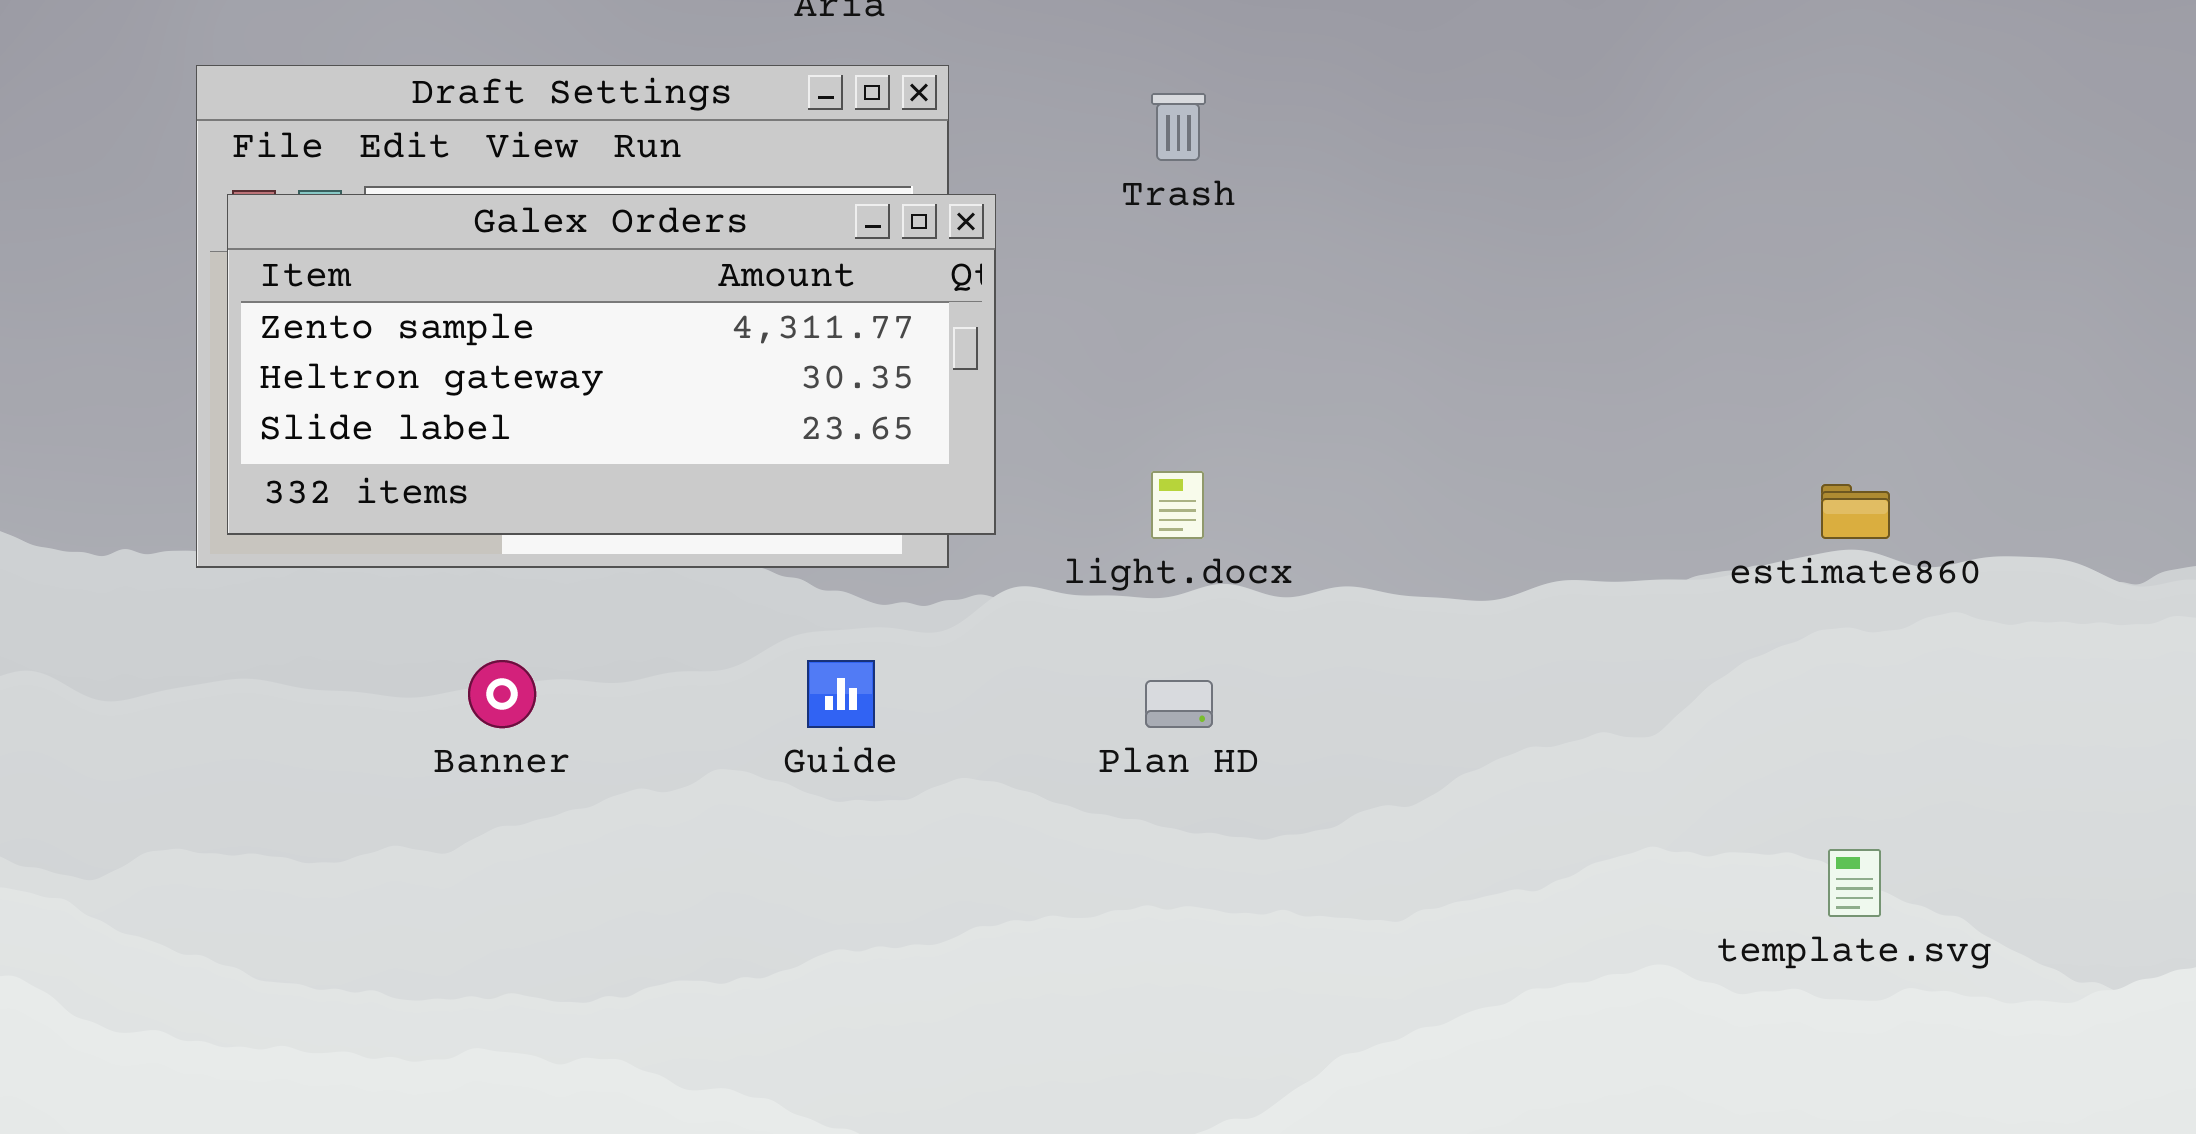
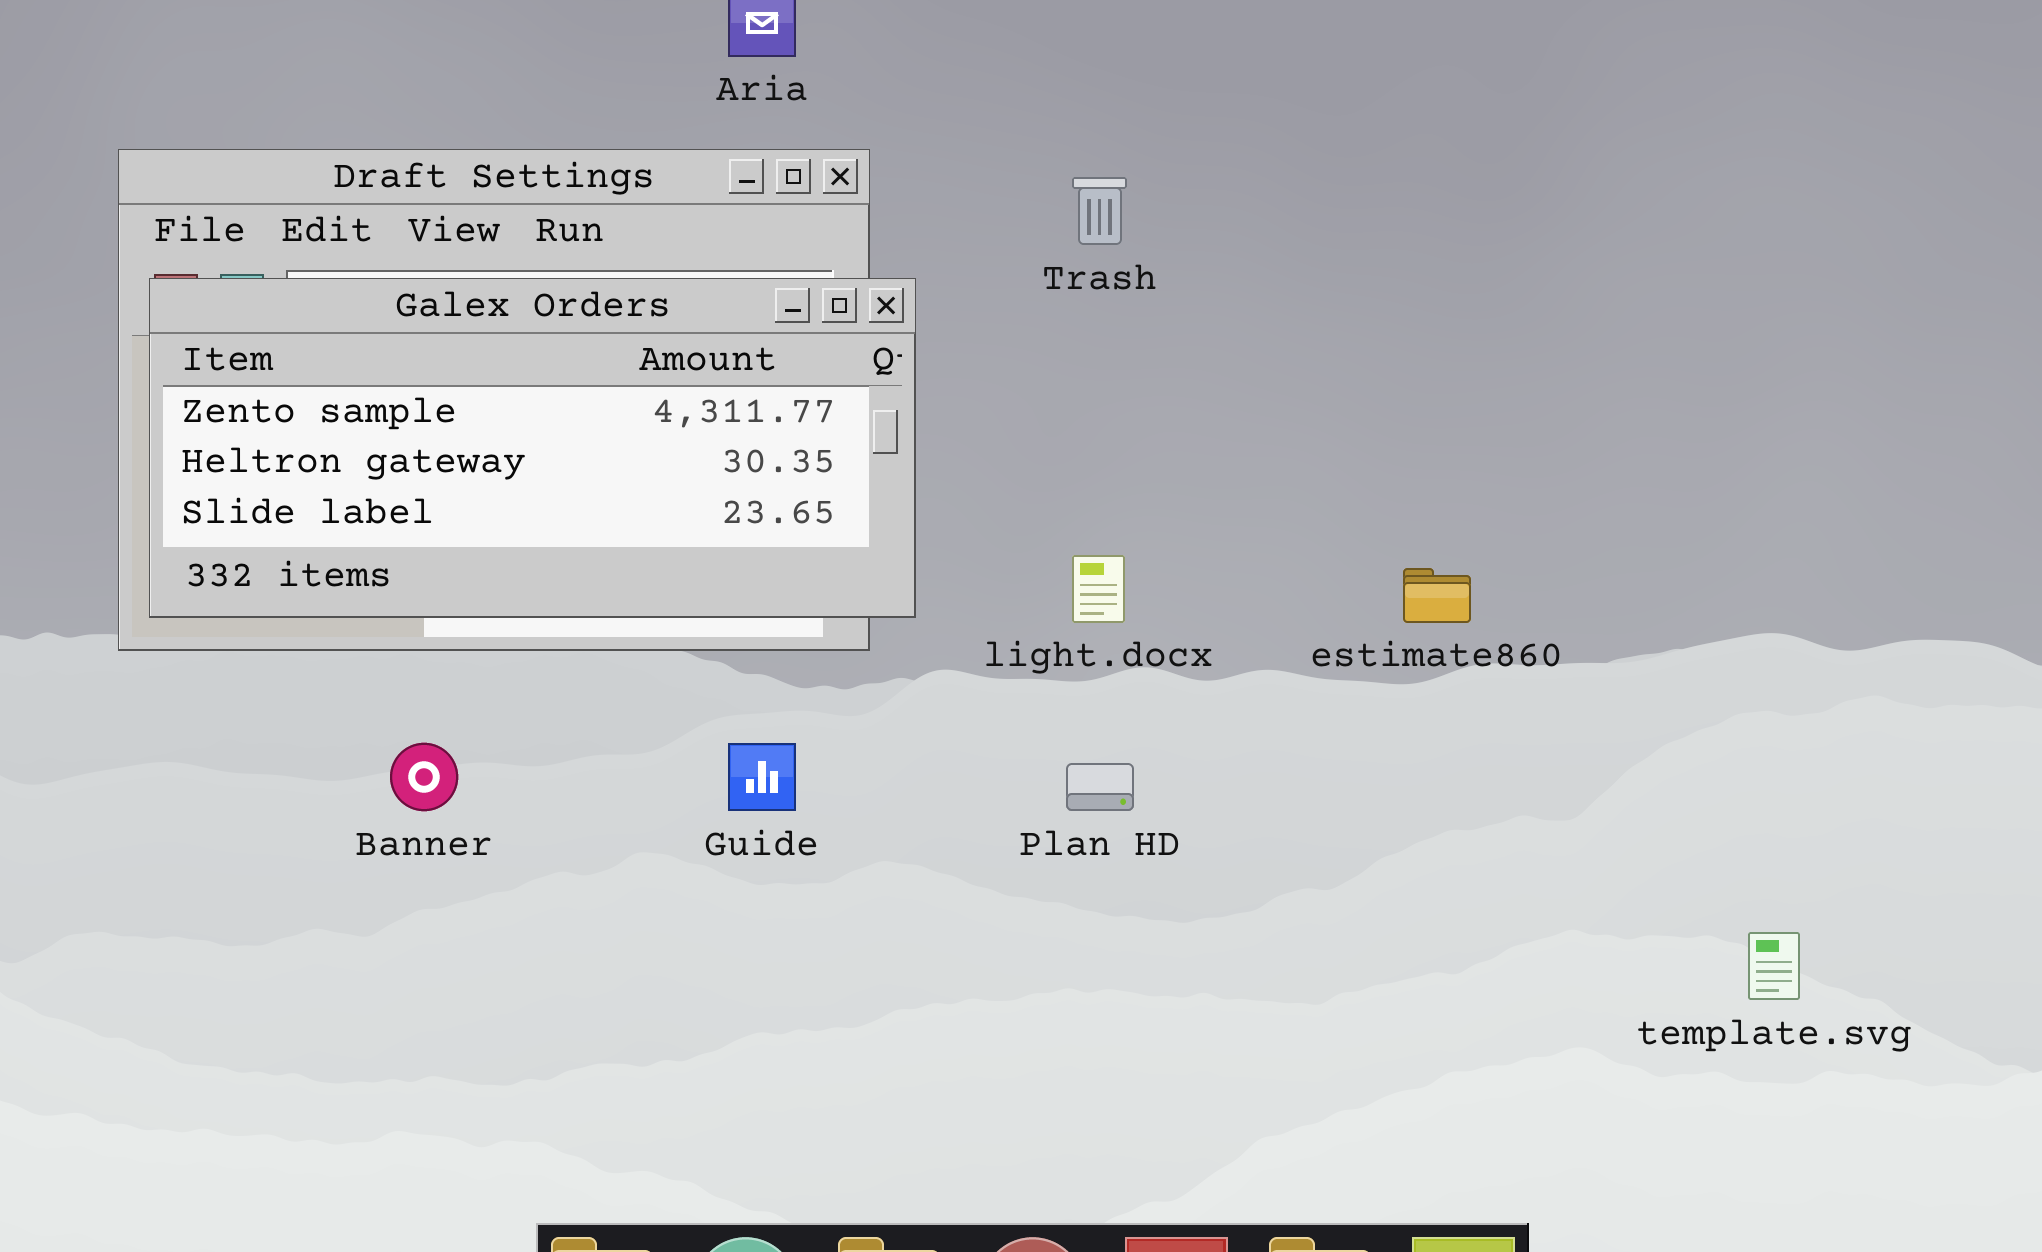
estimate860: [1821,484,1890,539] -> [1403,568,1471,623], moved

